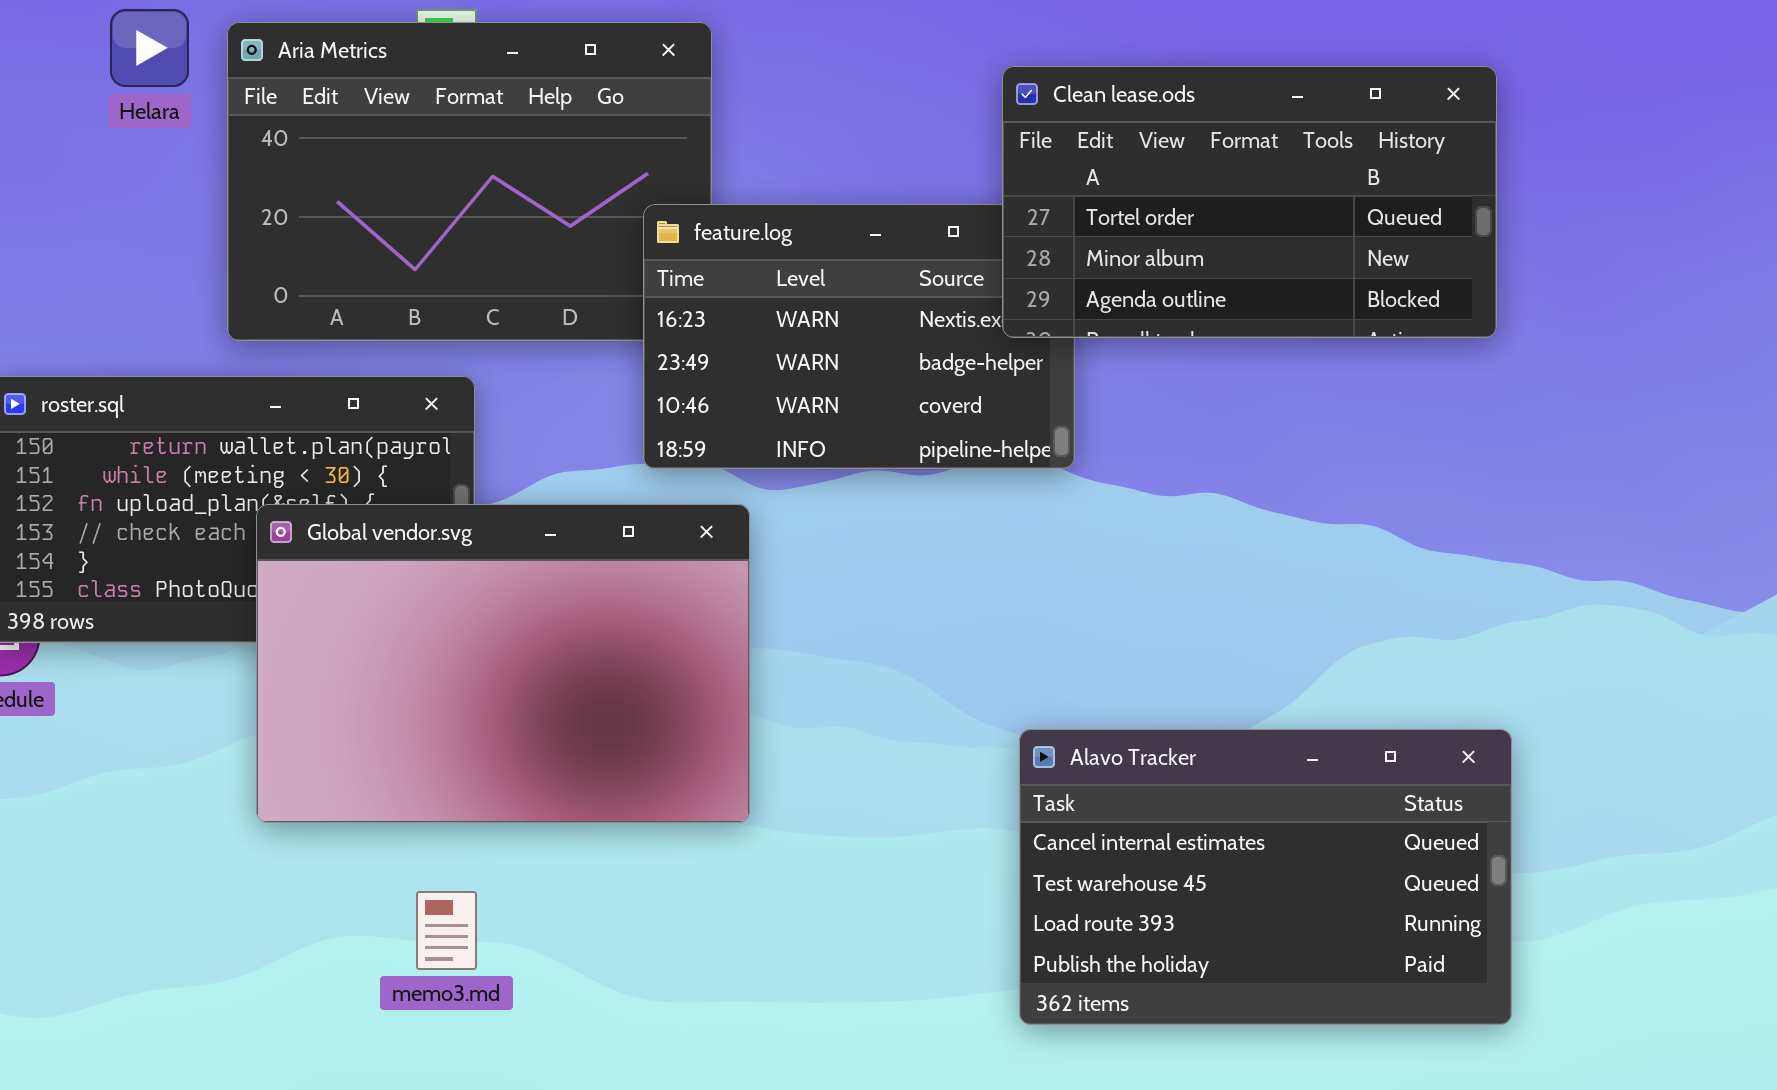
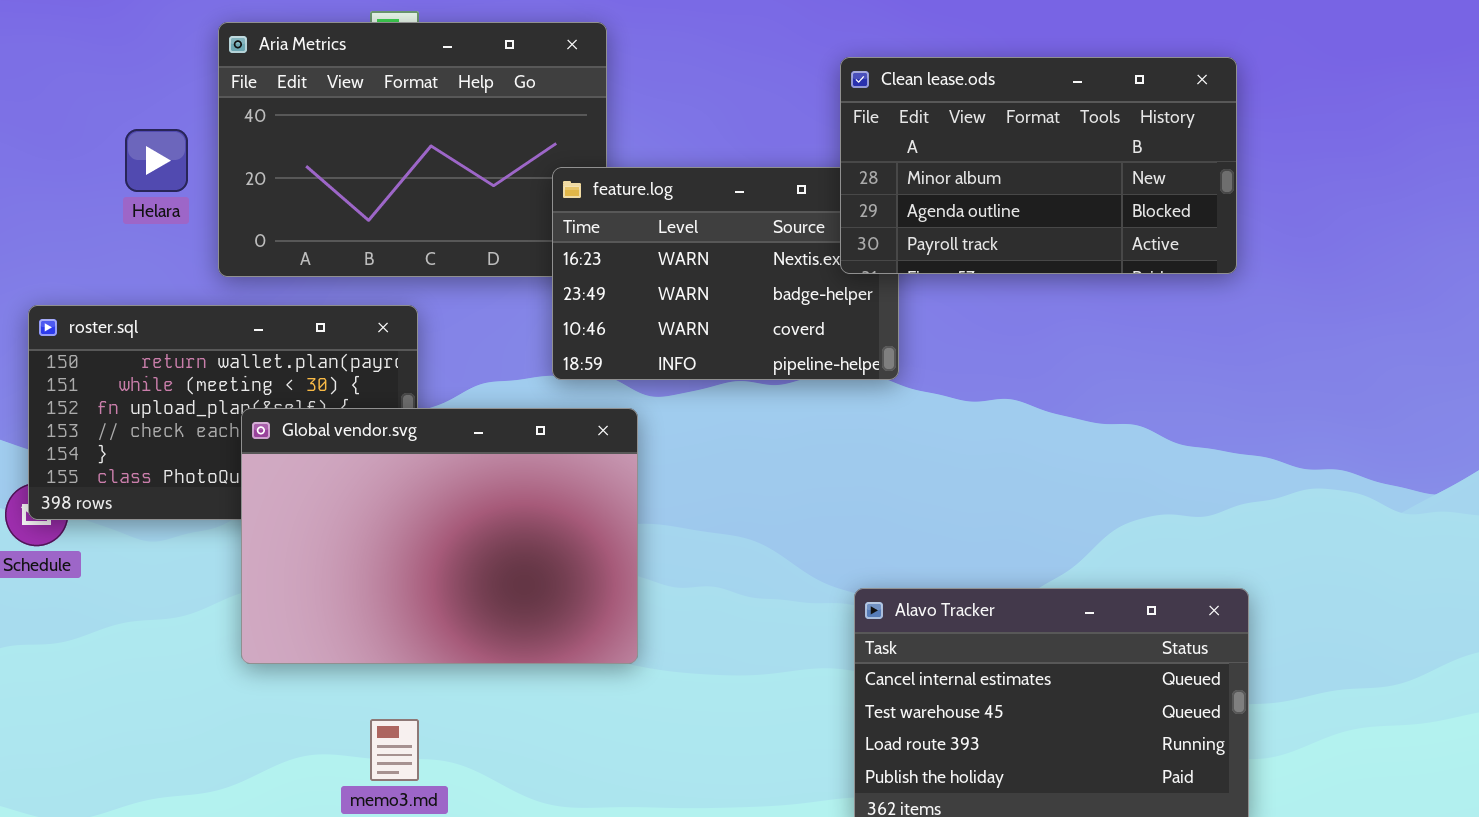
Helara: [110,9,189,87] -> [125,129,188,192], moved
Clean lease.ods: [1002,66,1497,338] -> [840,57,1237,274], scrolled down 1 row

